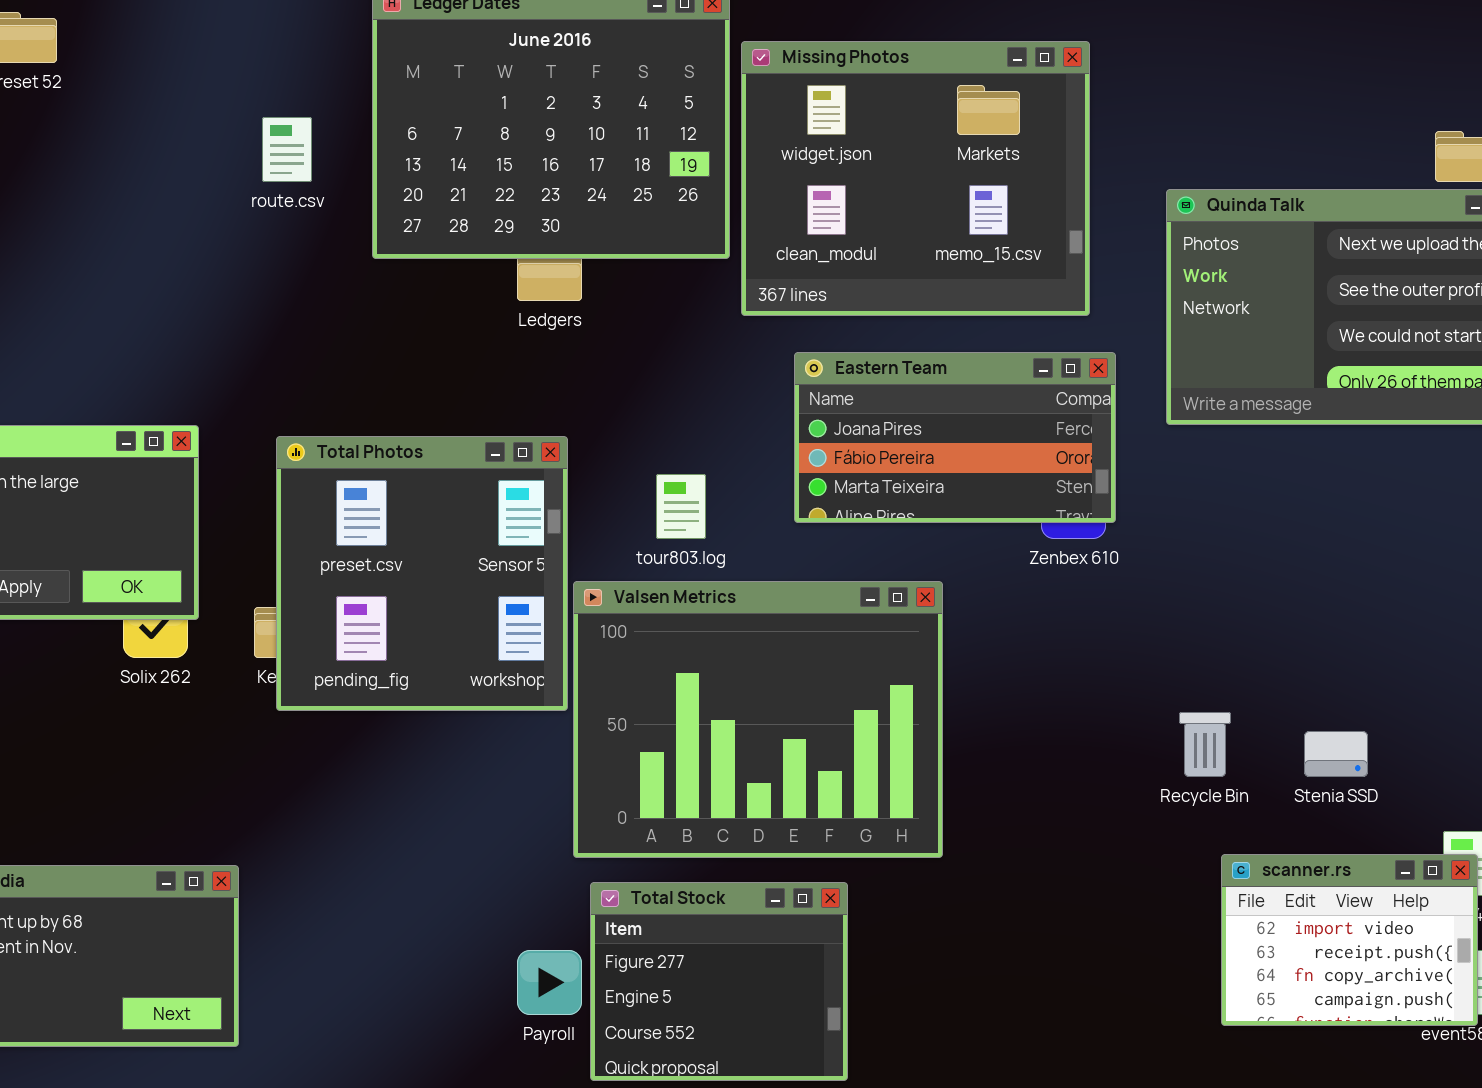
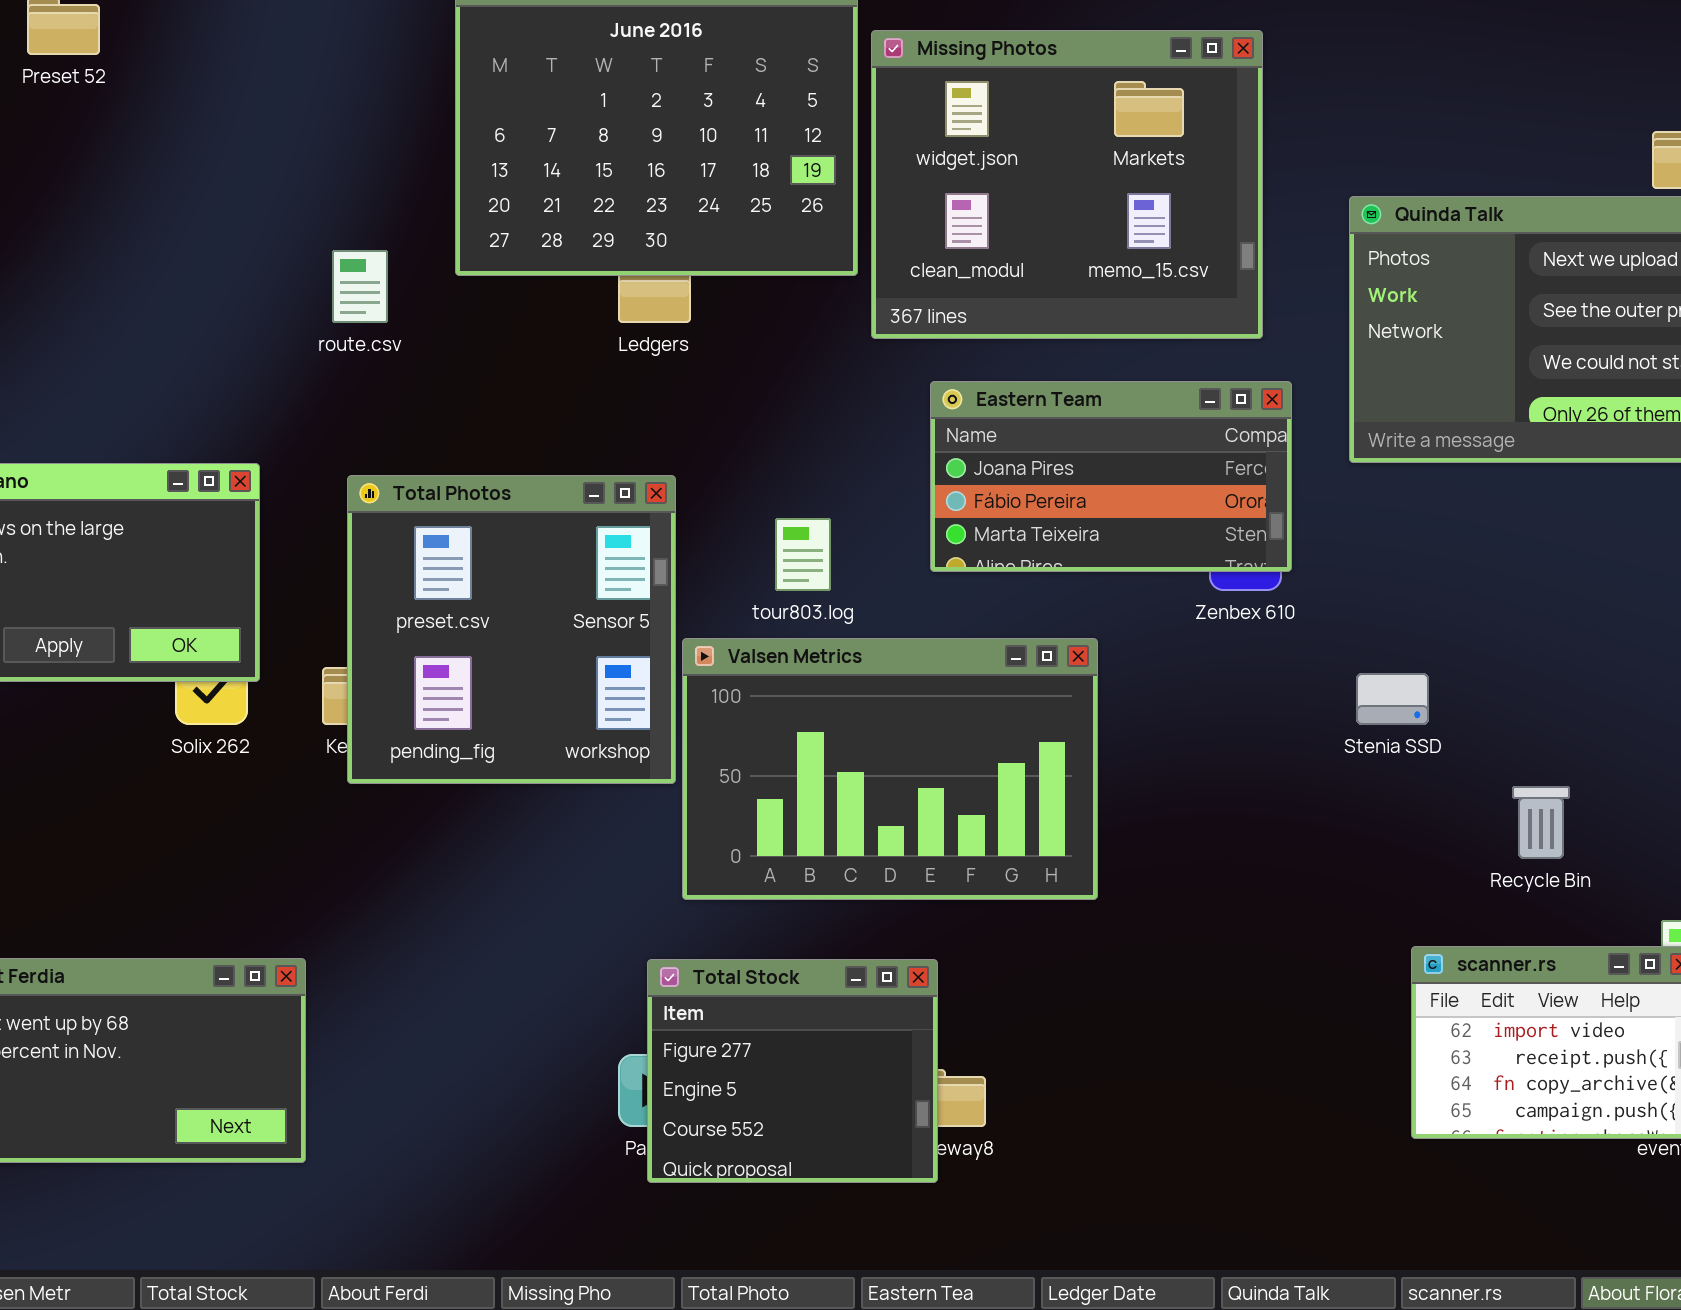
route.csv: [262,117,312,182] -> [332,250,388,323], moved
Valsen Metrics: [573,581,943,858] -> [682,638,1098,900], resized
Recycle Bin: [1179,712,1231,777] -> [1512,786,1570,859], moved
Stenia SSD: [1304,731,1368,777] -> [1356,673,1429,725], moved
Total Stock: [590,882,848,1081] -> [647,959,938,1183], moved

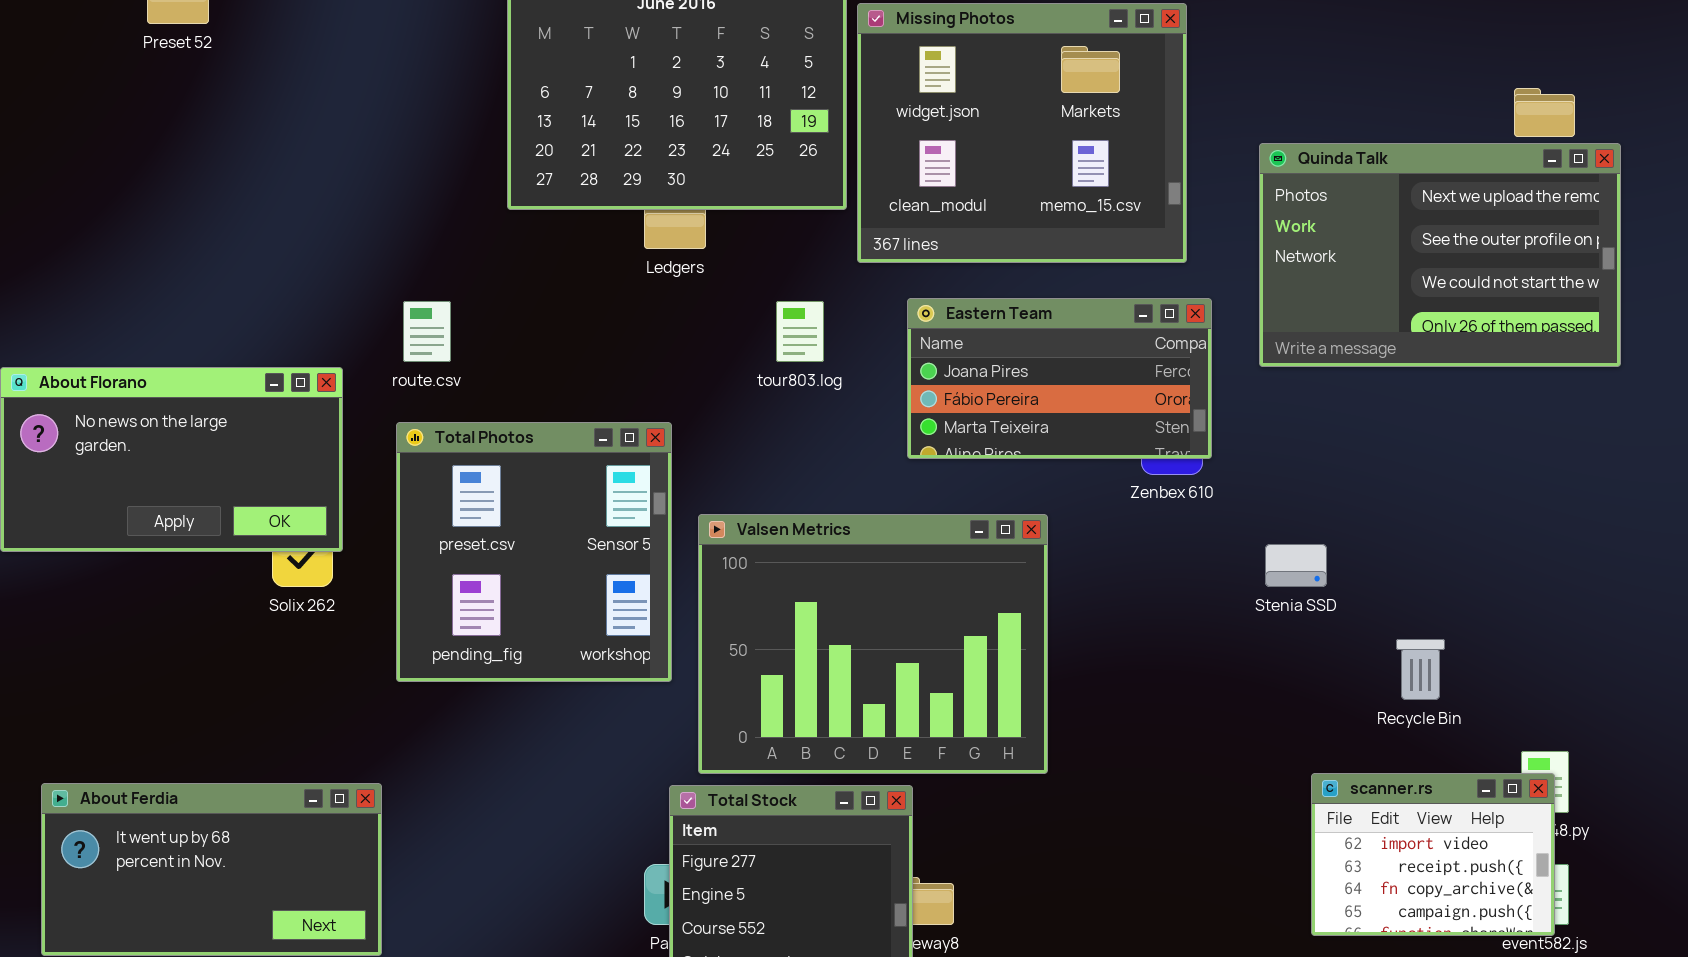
route.csv: [332,250,388,323] -> [403,301,451,362], moved
Total Photos: [347,475,676,784] -> [396,422,672,682], moved
tour803.log: [775,518,831,591] -> [776,301,824,362], moved
Valsen Metrics: [682,638,1098,900] -> [698,514,1048,774], resized

